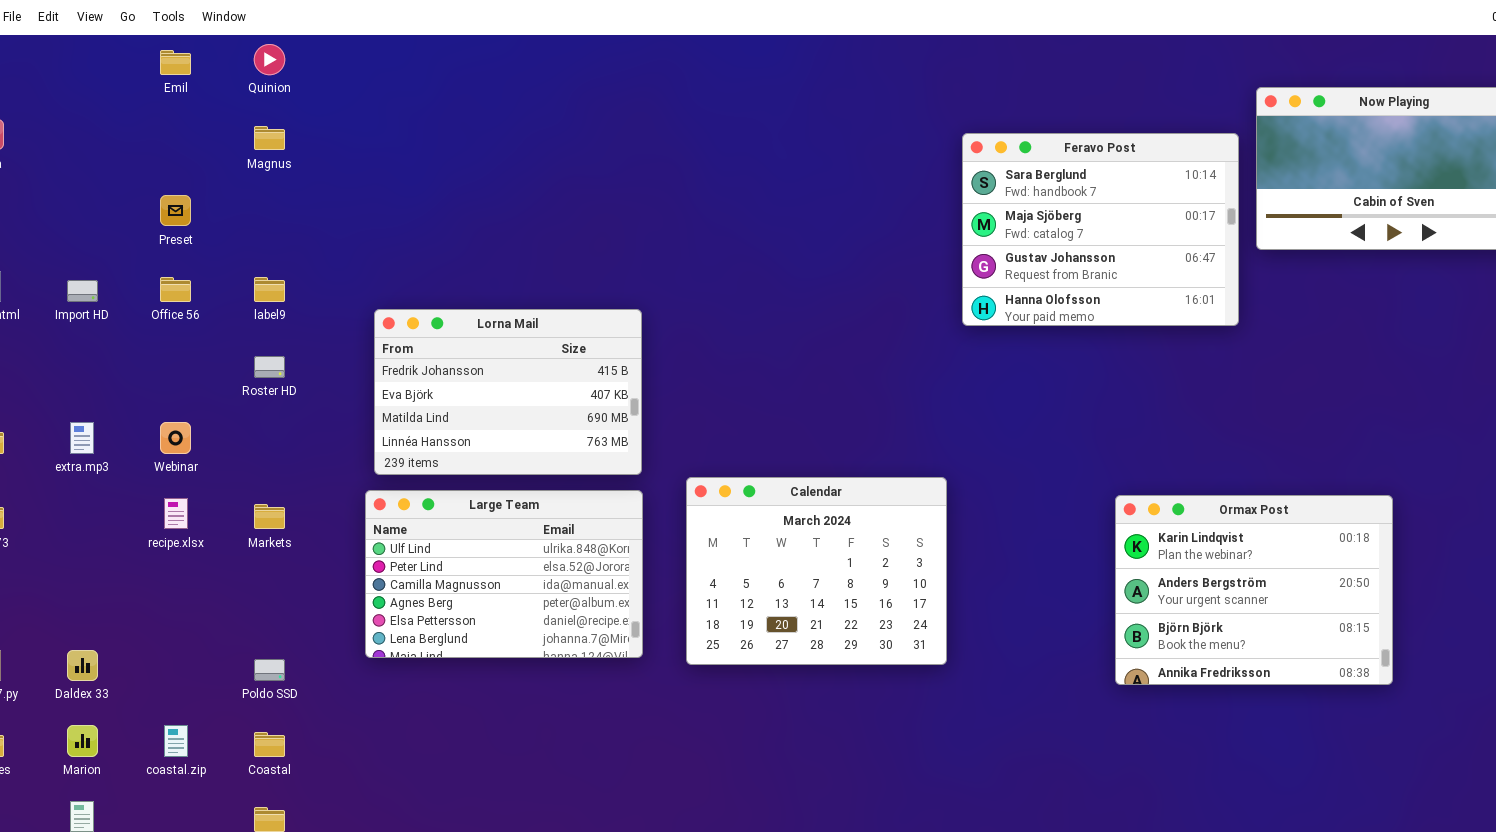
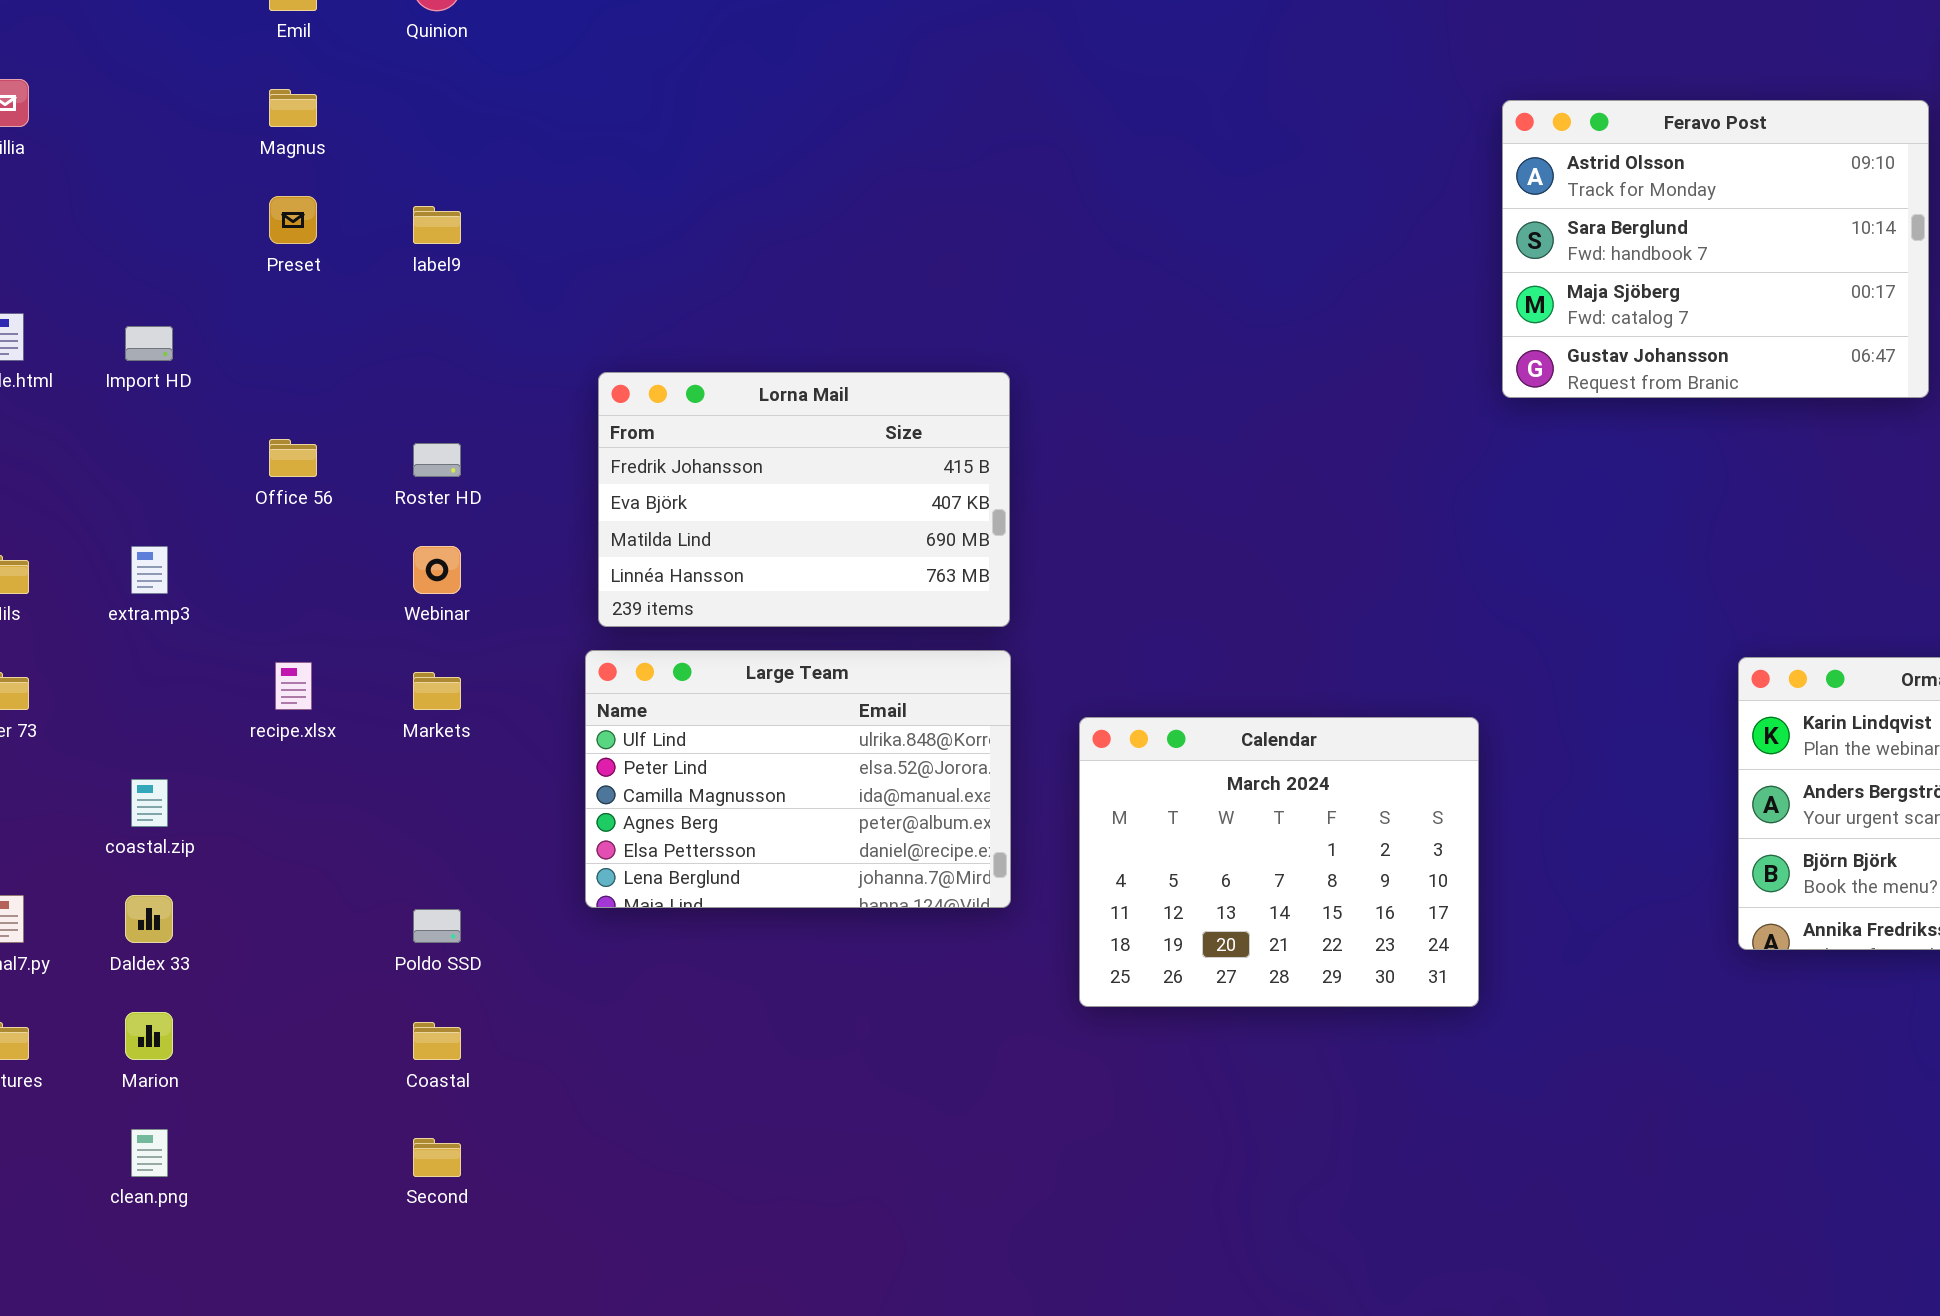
Magnus: [254,126,285,150] -> [269,89,317,127], moved
Feravo Post: [962,133,1239,326] -> [1502,100,1929,398], scrolled up 1 row
Office 56: [160,277,191,302] -> [269,439,317,477], moved
label9: [254,277,285,302] -> [413,206,461,244], moved
Webinar: [160,422,191,454] -> [413,546,461,594], moved
Calendar: [686,477,947,665] -> [1079,717,1479,1007], moved
coastal.zip: [164,725,188,757] -> [131,779,168,827], moved

